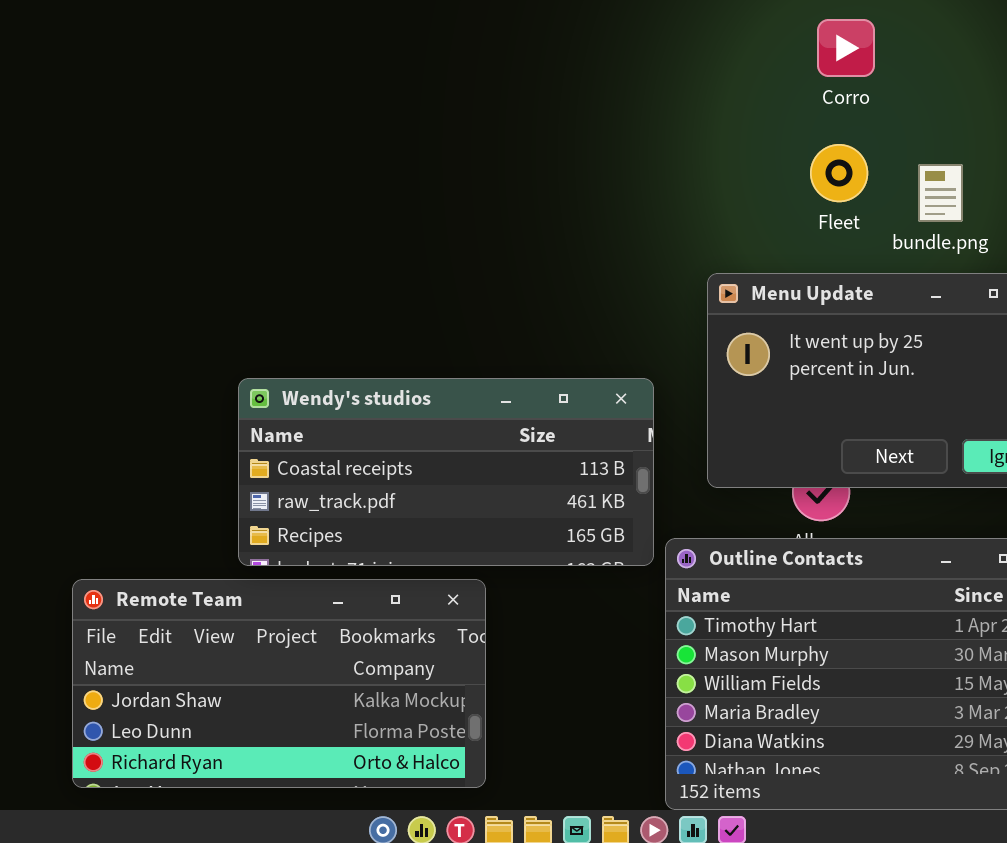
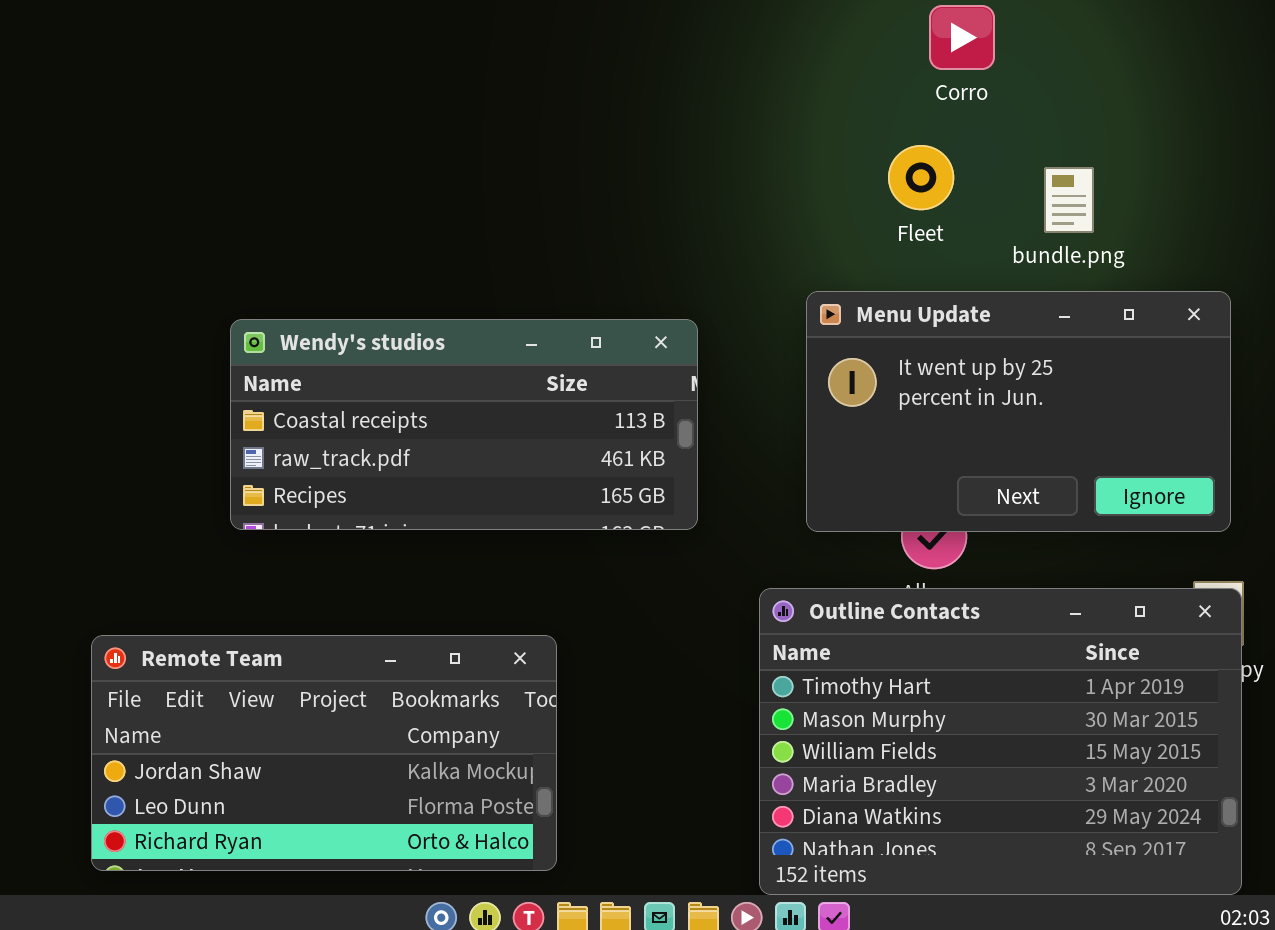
Fleet: [810,144,868,202] -> [888,145,954,210], moved
Wendy's studios: [238,378,654,566] -> [230,319,698,530], moved

